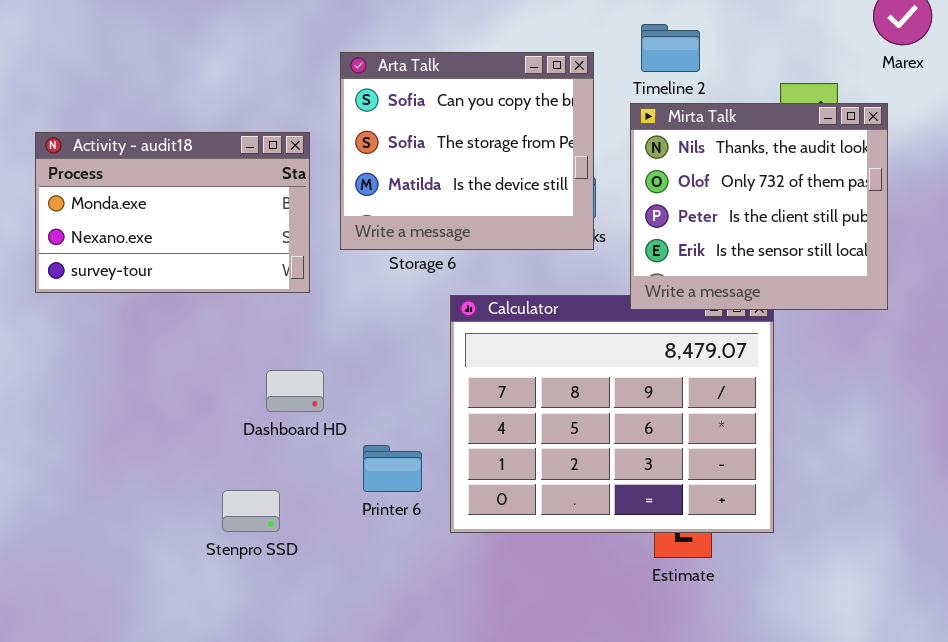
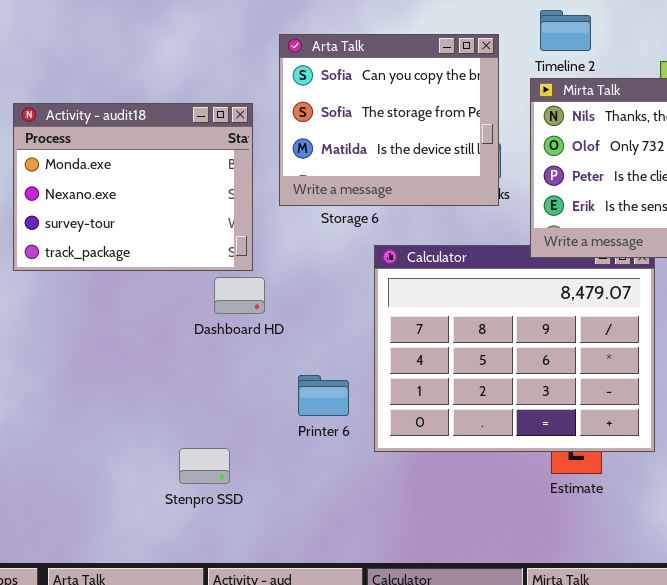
Activity - audit18: [35,132,310,293] -> [13,103,253,271], resized
Dashboard HD: [266,370,324,412] -> [214,277,265,314], moved
Stenpro SSD: [222,490,280,532] -> [179,448,230,484], moved

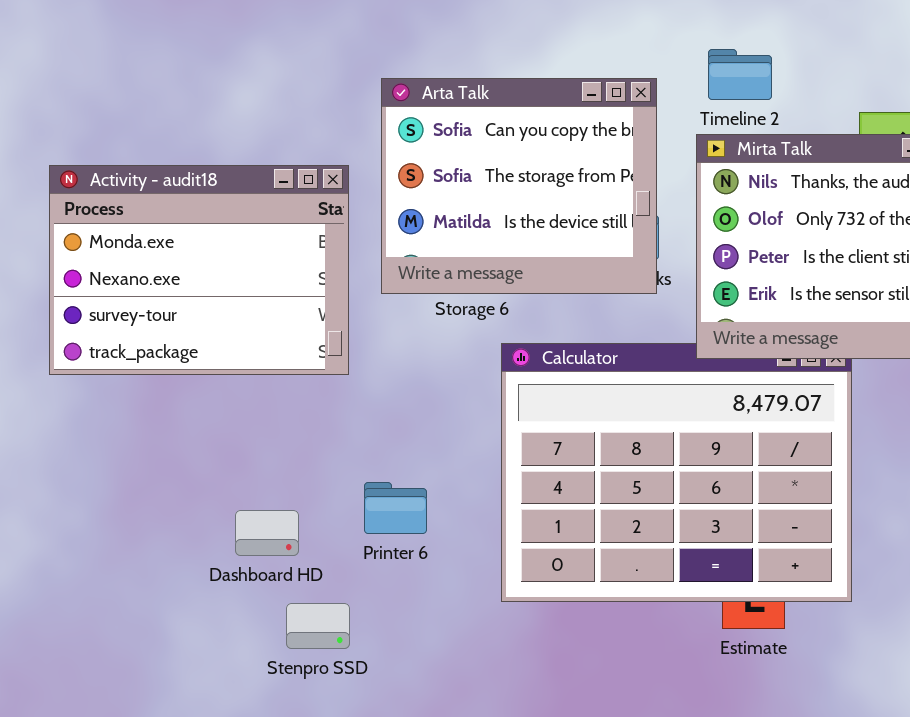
Dashboard HD: [214,277,265,314] -> [235,510,299,556], moved
Printer 6: [298,375,349,416] -> [364,482,427,534], moved
Stenpro SSD: [179,448,230,484] -> [286,603,350,649], moved

